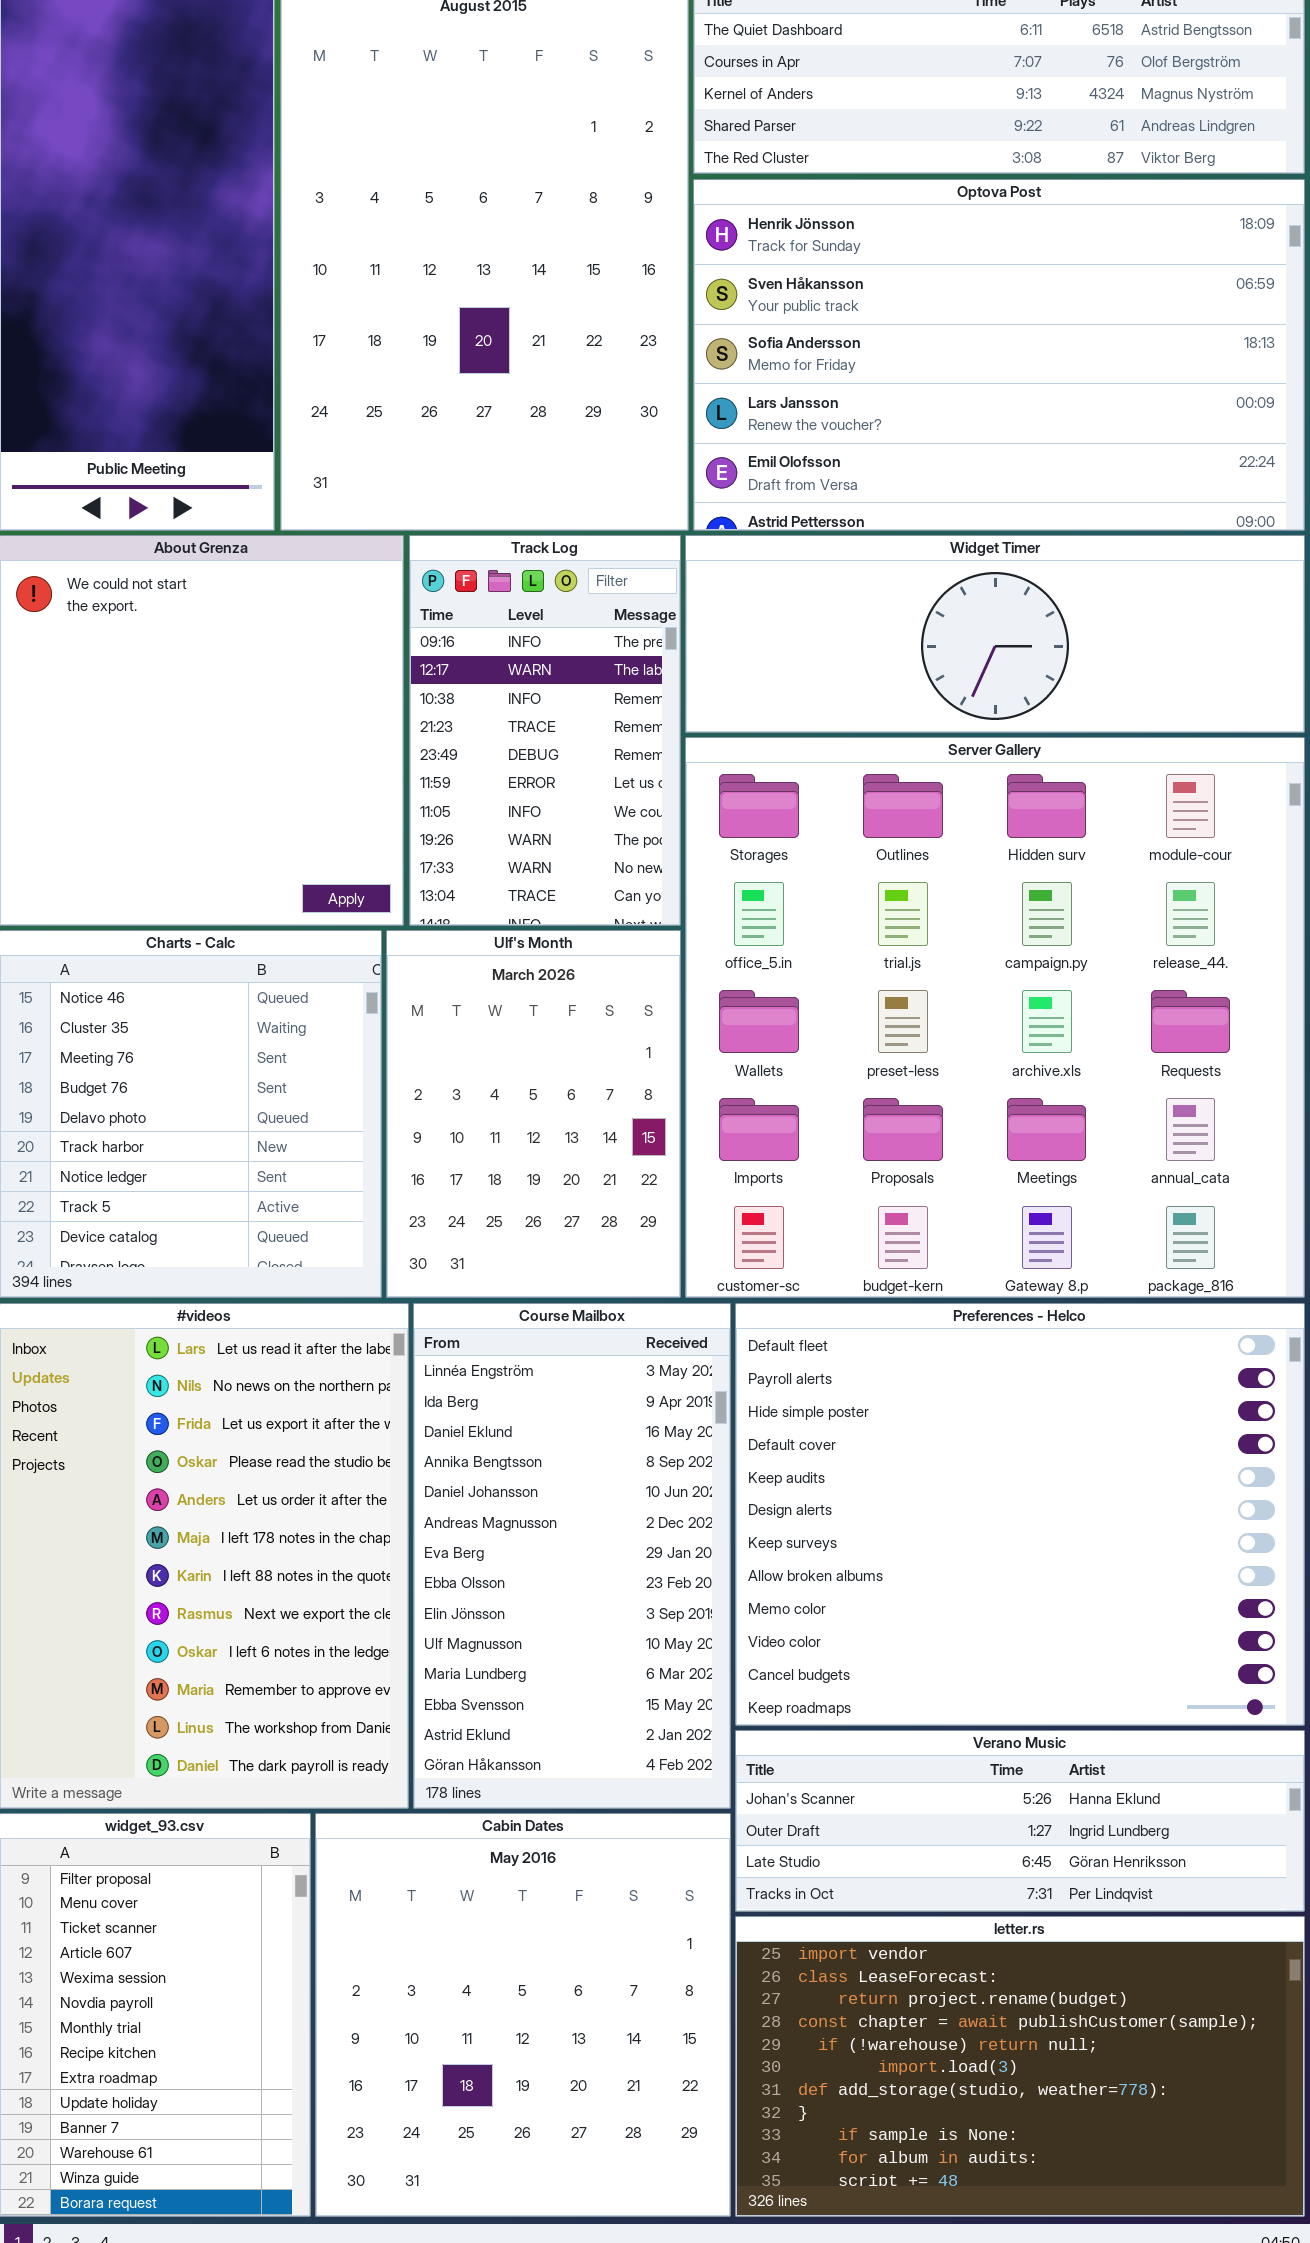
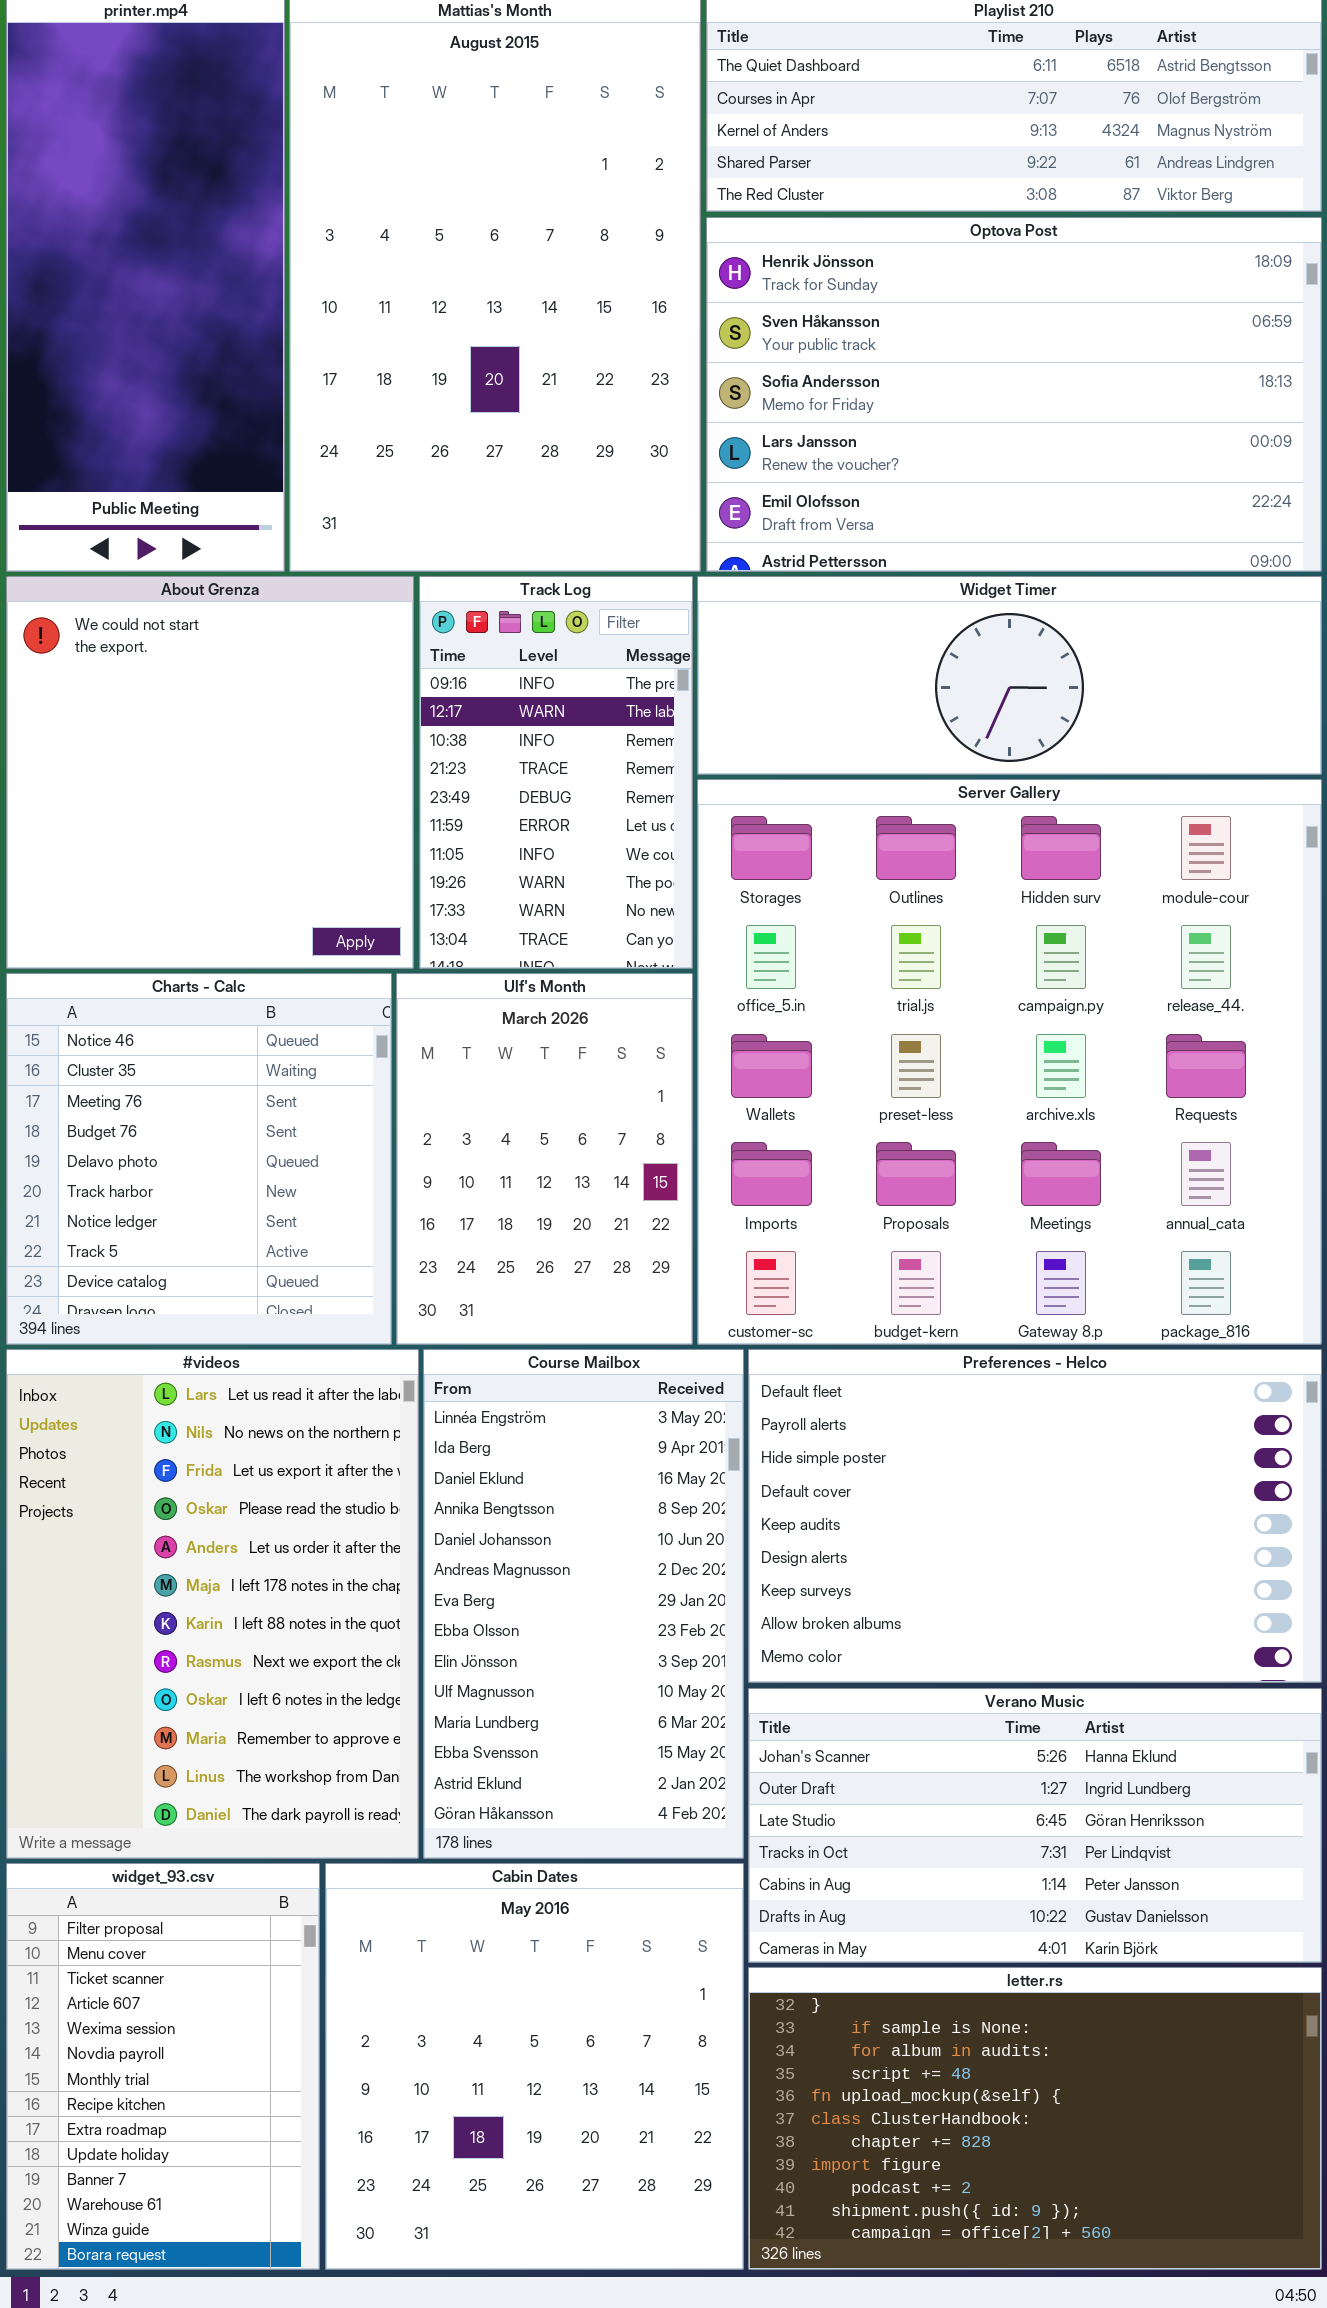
Preferences - Helco: [735,1303,1305,1726] -> [748,1349,1322,1683], resized
Verano Music: [735,1730,1305,1912] -> [748,1688,1322,1963], resized
letter.rs: [735,1916,1305,2217] -> [748,1967,1322,2270], scrolled down 7 rows

